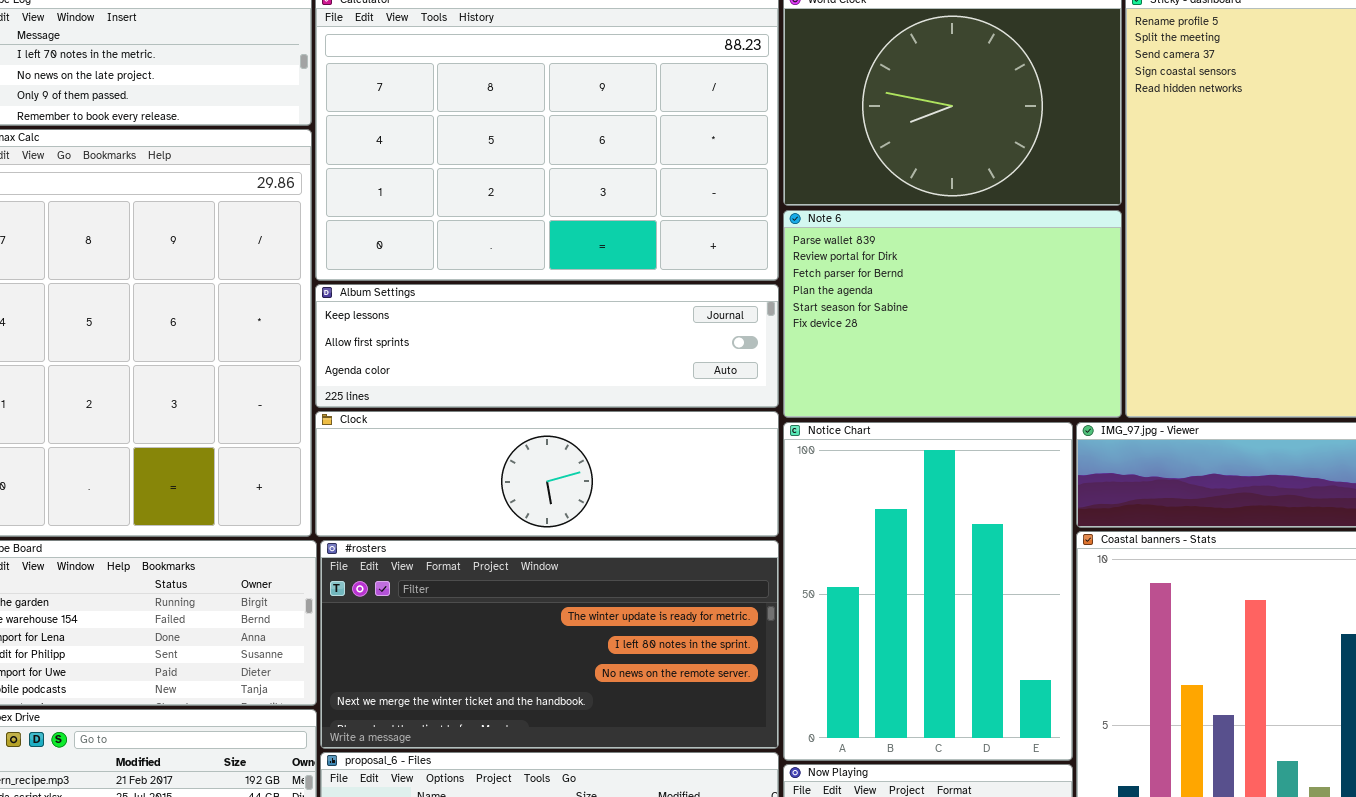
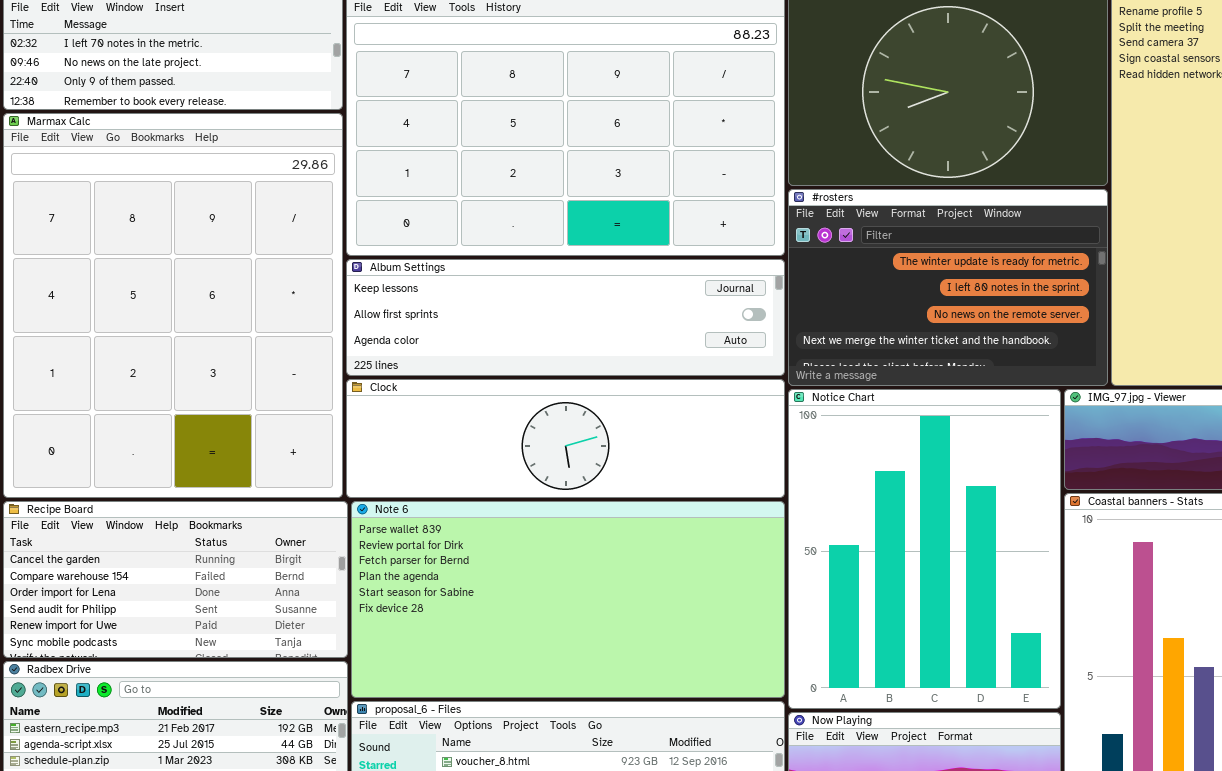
Note 6: [783,210,1122,418] -> [351,501,785,698], moved, resized
#rosters: [320,540,779,749] -> [788,189,1108,386], moved, resized

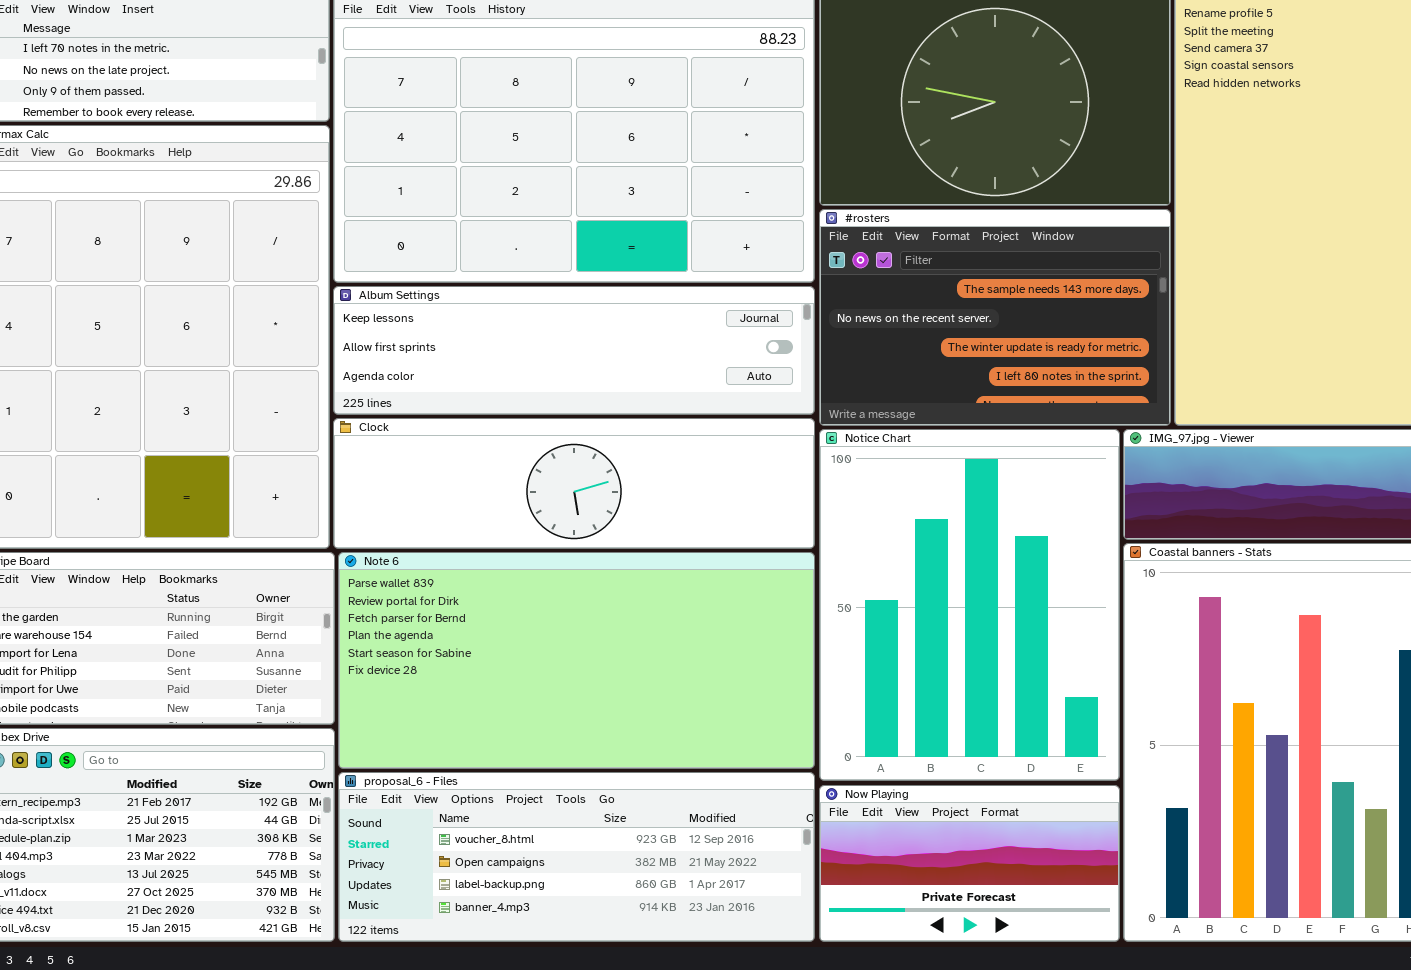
#rosters: [788,189,1108,386] -> [819,209,1171,426], scrolled up 2 rows

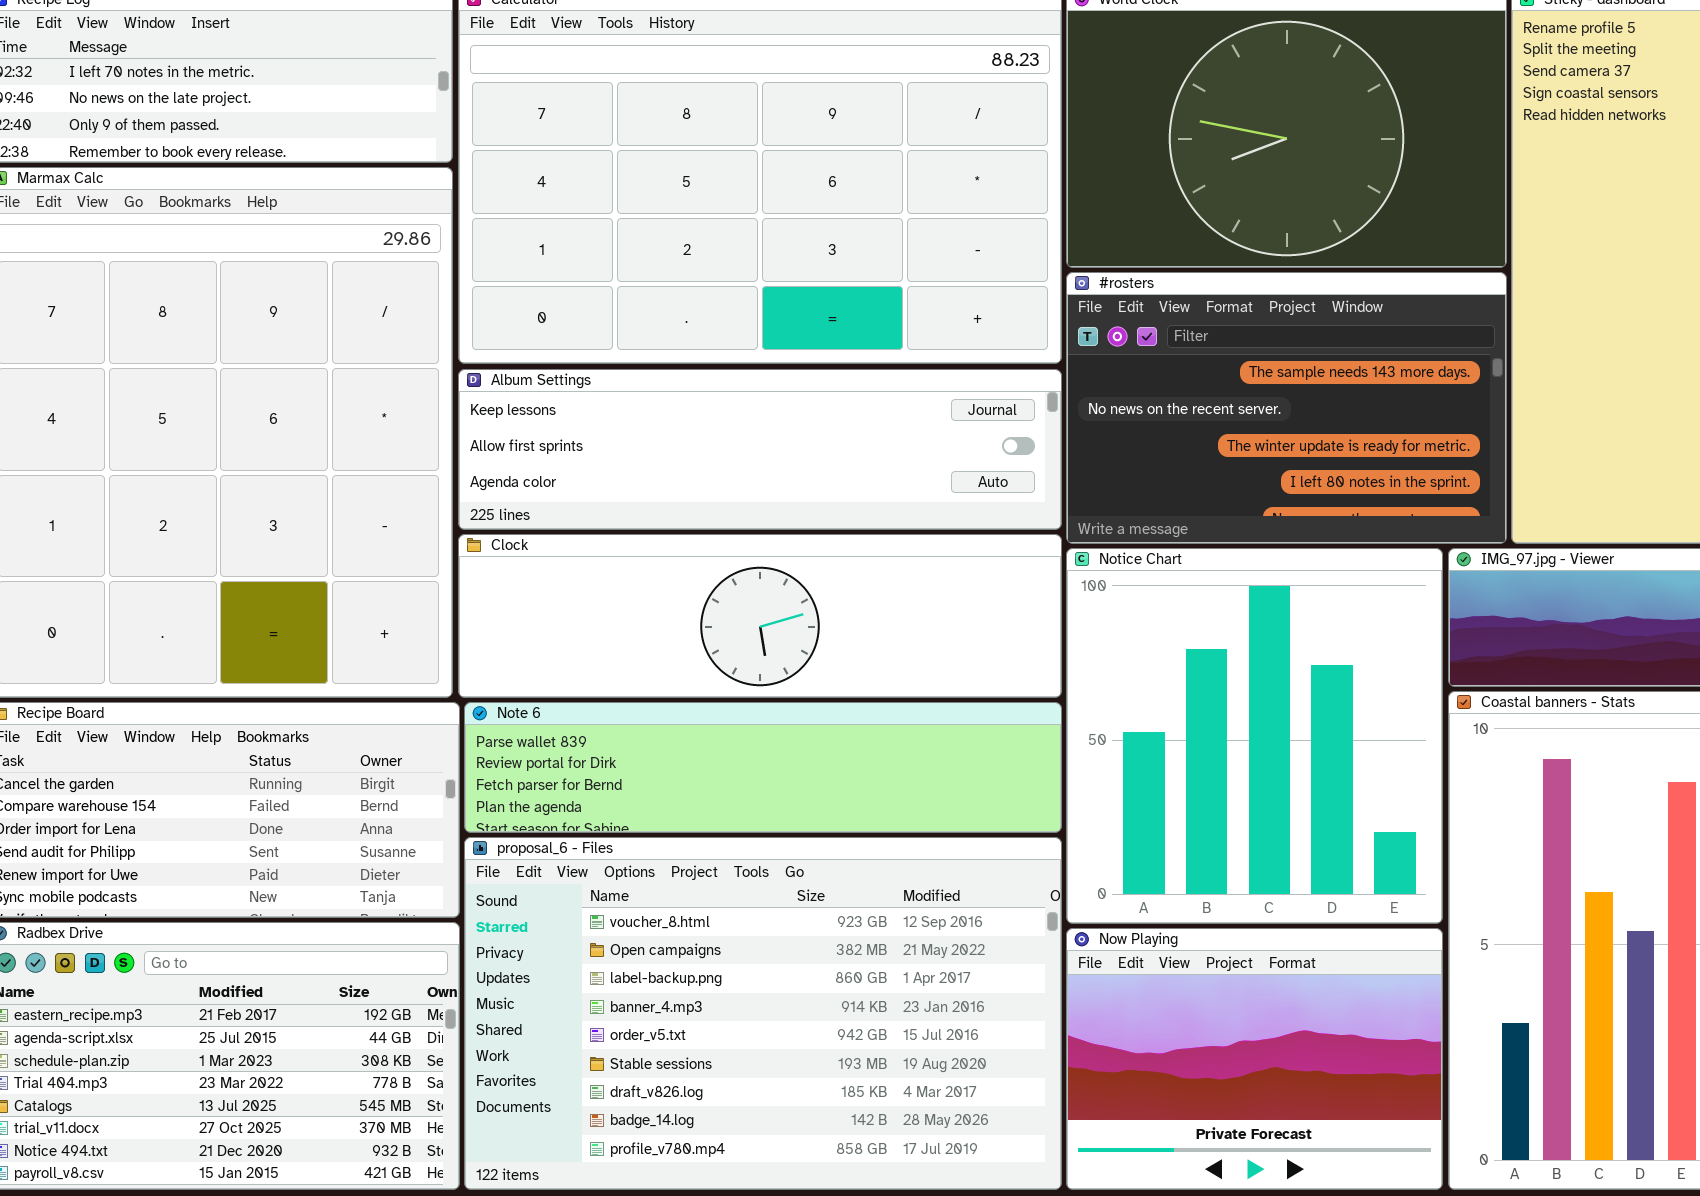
Notice Chart: [819,429,1120,781] -> [1066,548,1443,924], resized
Note 6: [338,552,815,769] -> [464,702,1062,833], resized
proposal_6 - Files: [338,772,815,942] -> [464,837,1062,1190], resized
Now Playing: [819,785,1120,942] -> [1066,928,1443,1190], resized

